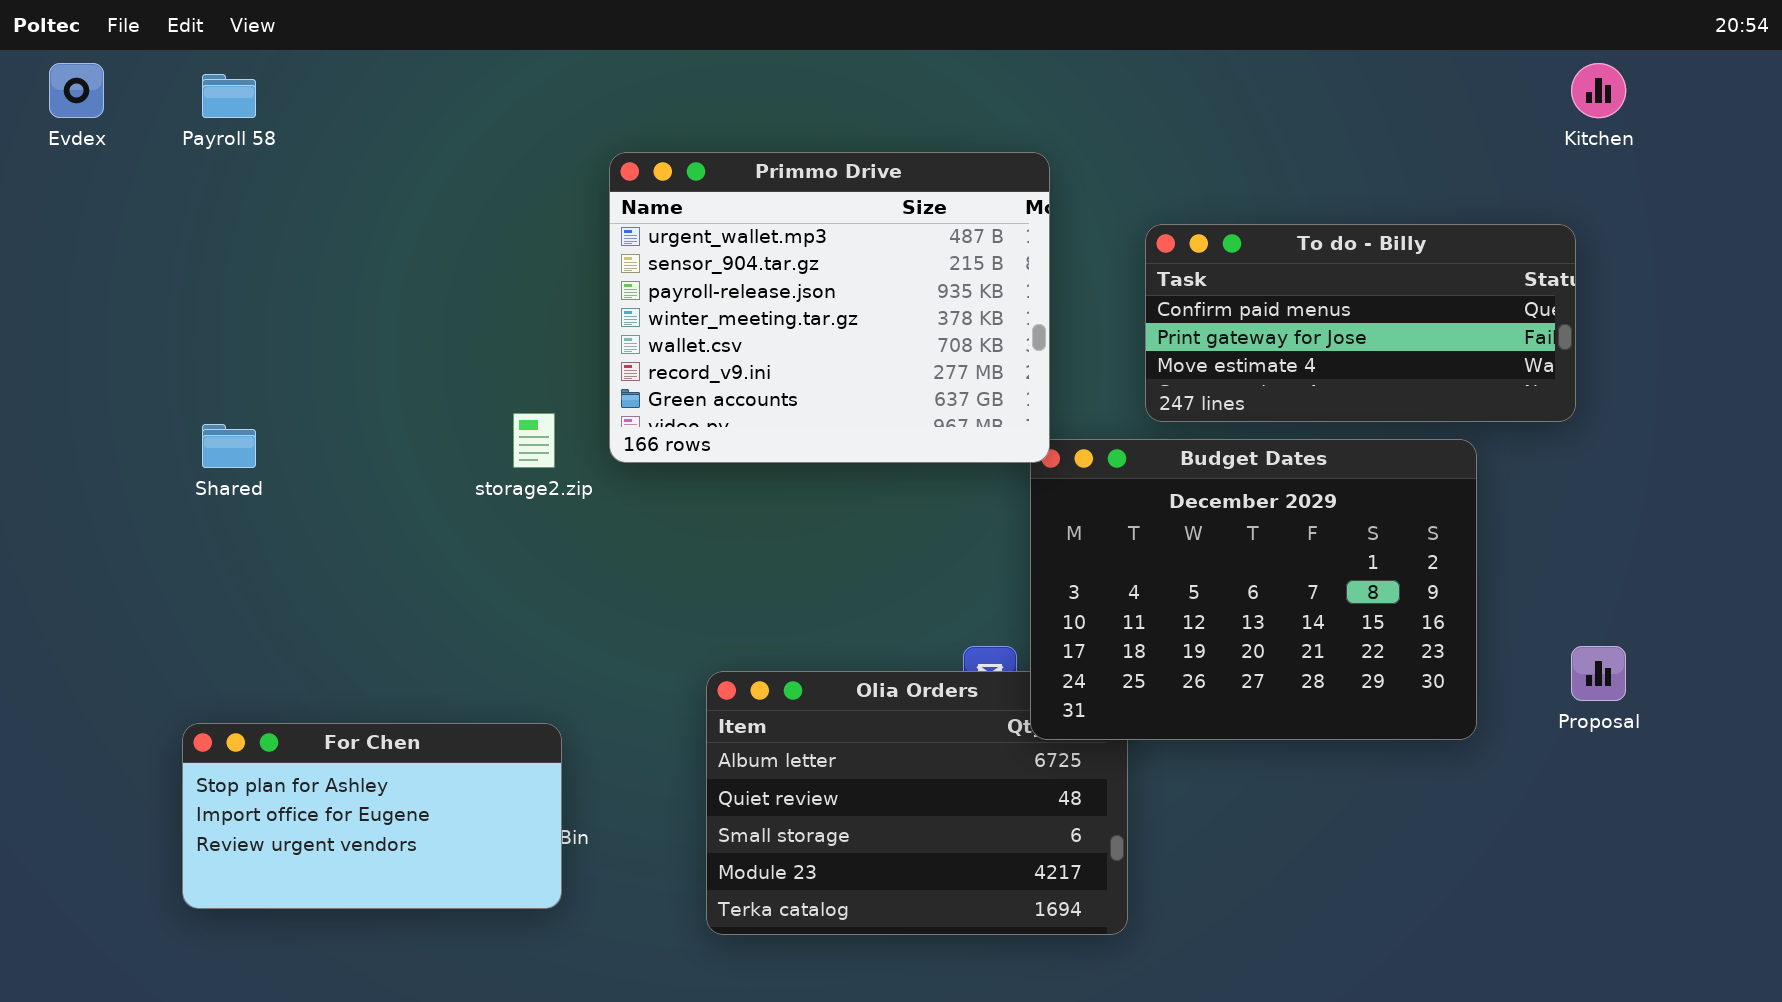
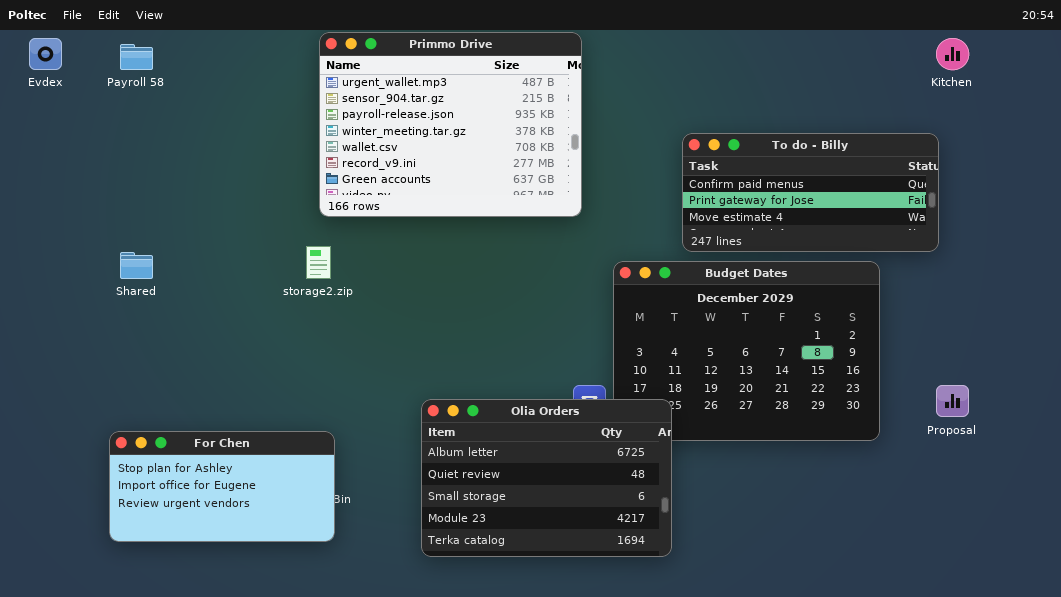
Primmo Drive: [609,152,1050,463] -> [319,32,582,217], moved
Olia Orders: [706,671,1128,935] -> [421,399,672,557], raised

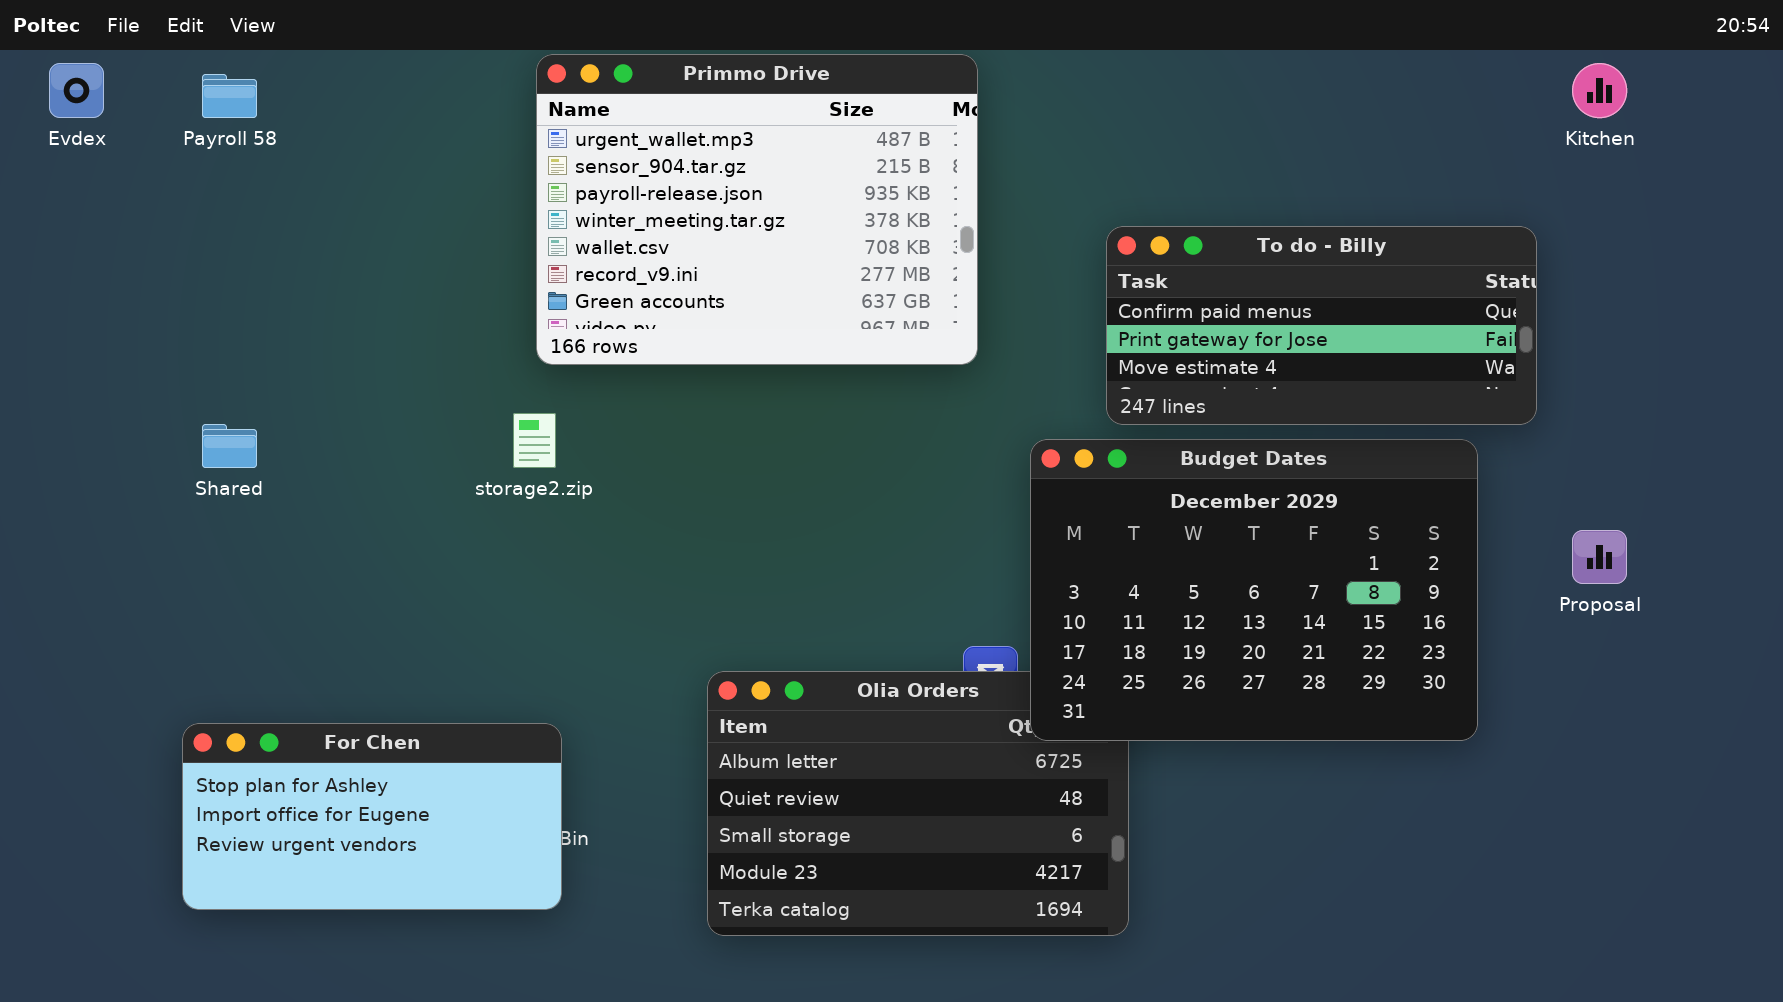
To do - Billy: [682,133,939,252] -> [1106,226,1537,425], moved
Budget Dates: [613,261,880,441] -> [1030,439,1478,741], raised
Proposal: [936,385,969,417] -> [1572,530,1627,584], moved

